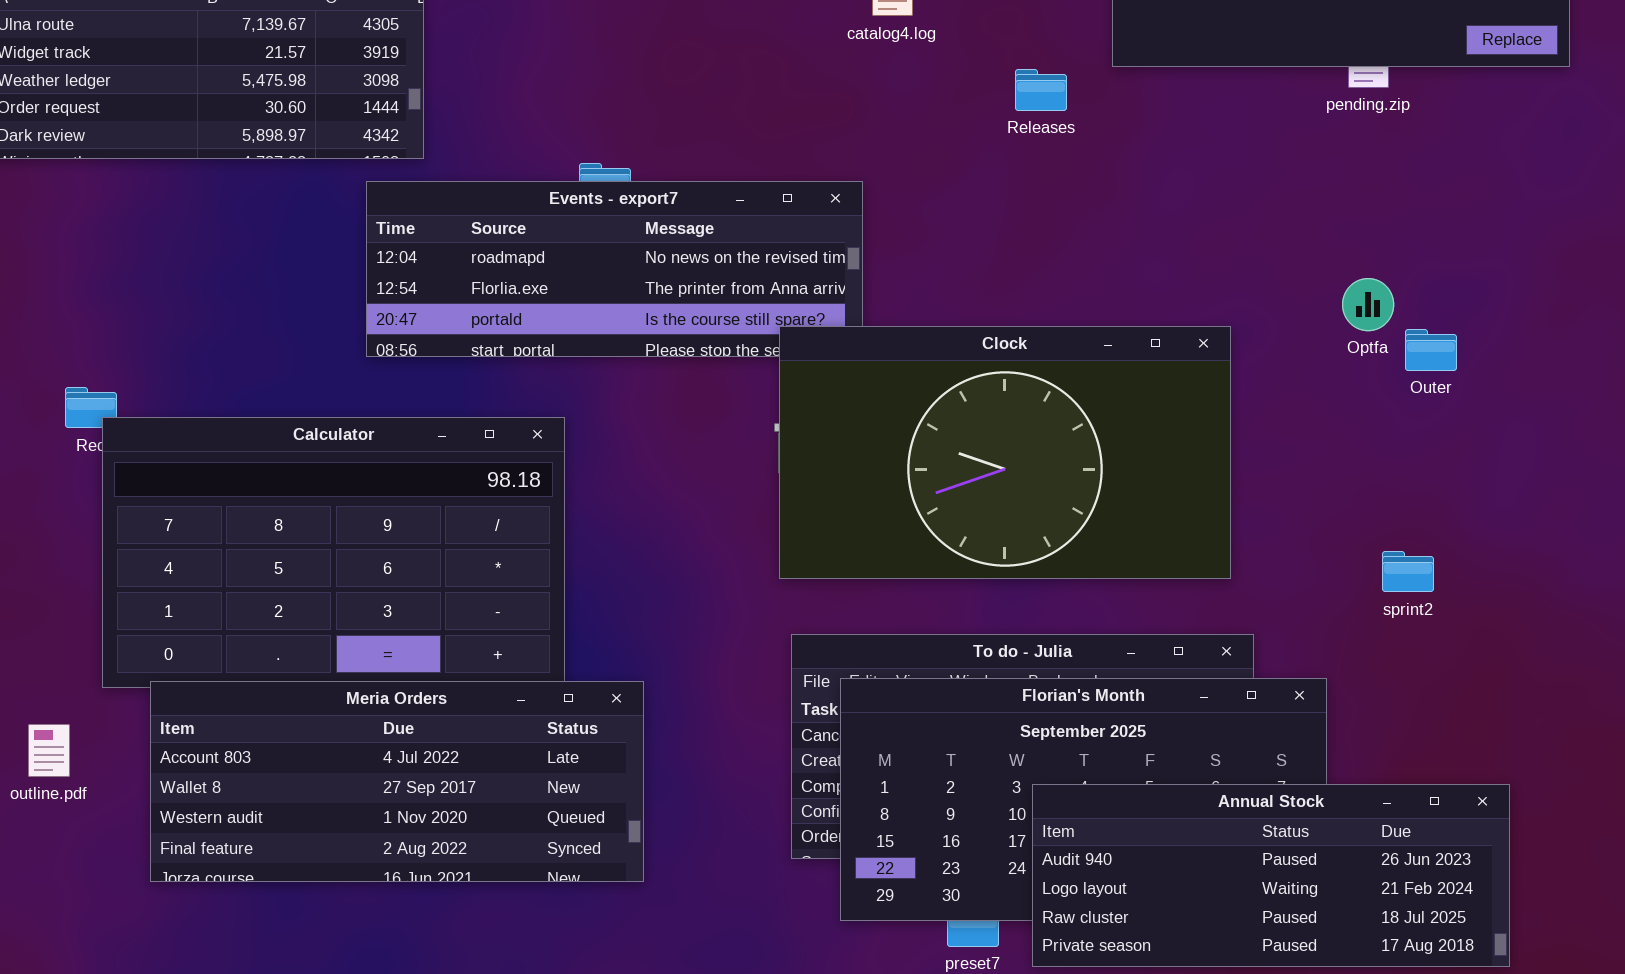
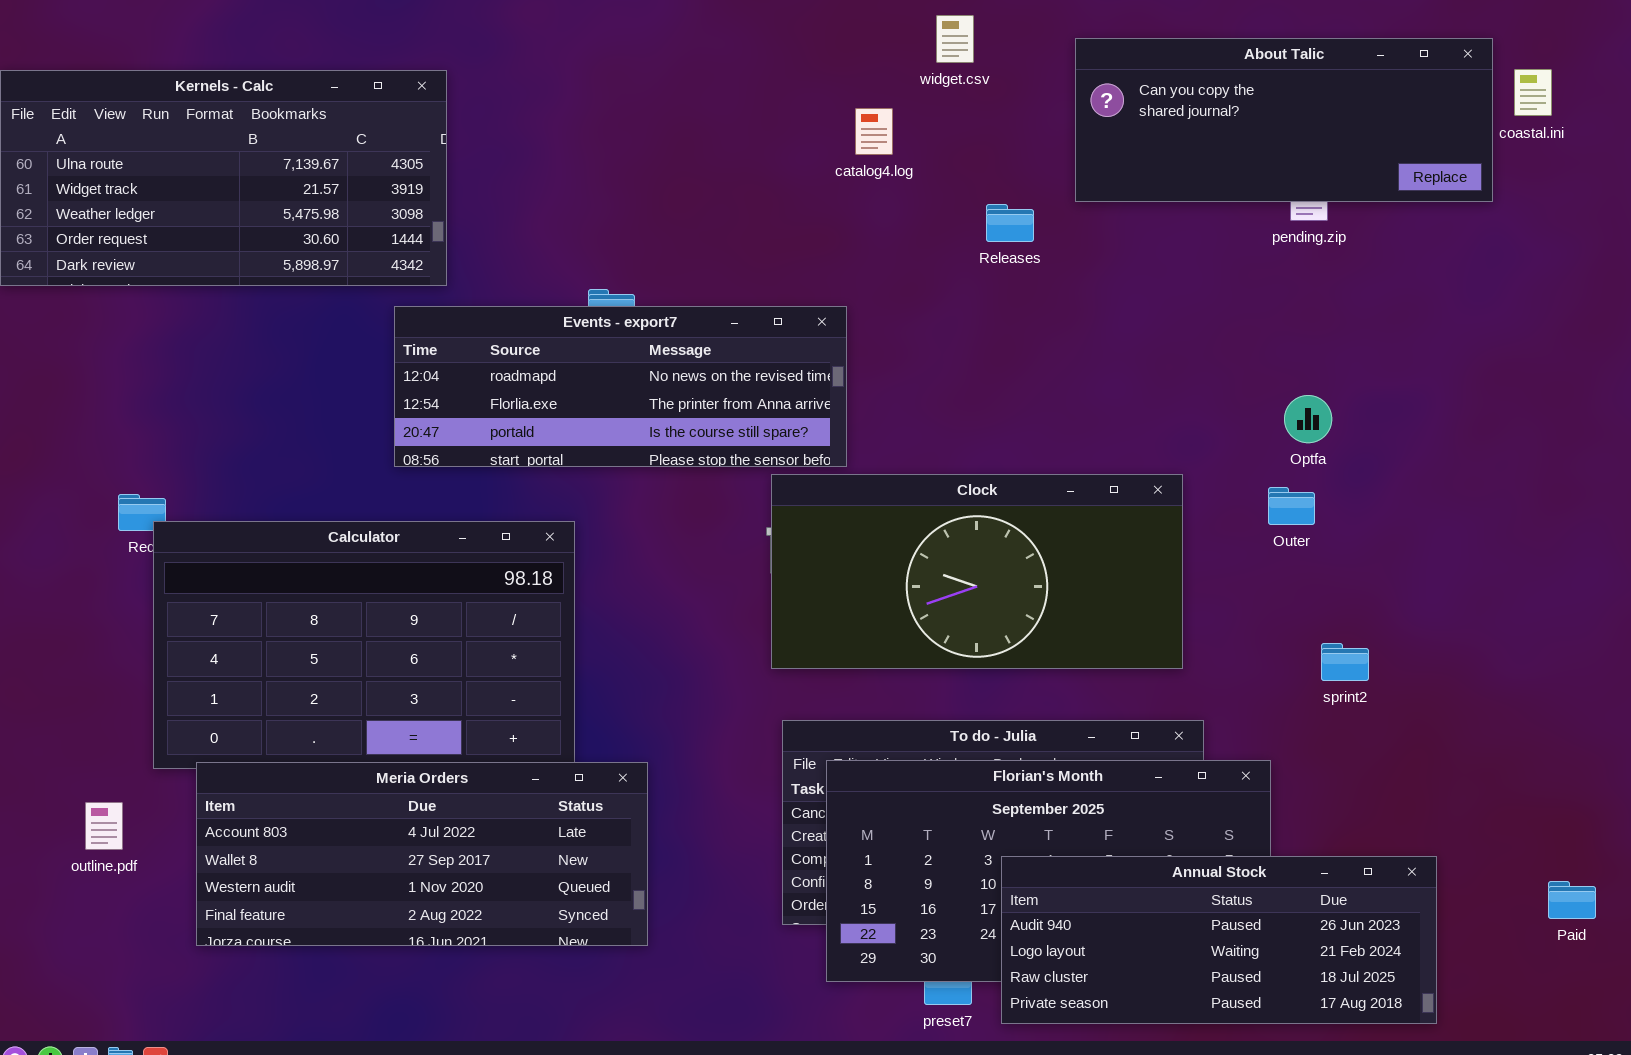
Clock: [779,326,1231,579] -> [771,474,1183,669], resized
Outer: [1405,329,1457,371] -> [1268,487,1315,525], moved

